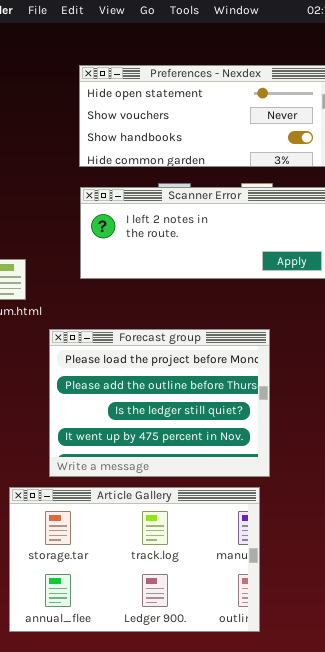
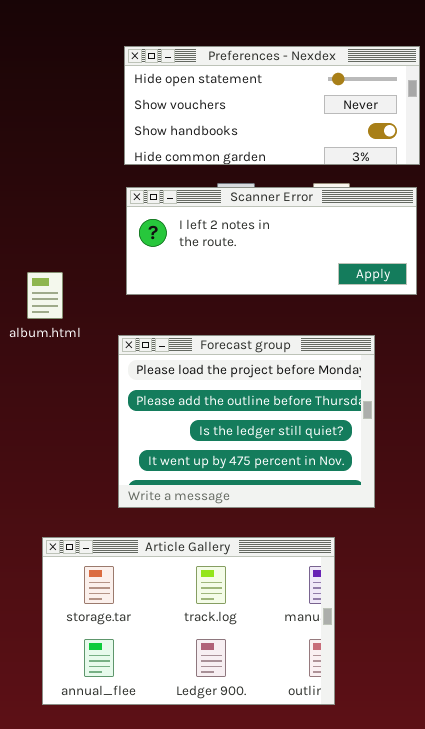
Forecast group: [49,329,270,477] -> [118,335,375,508], moved

